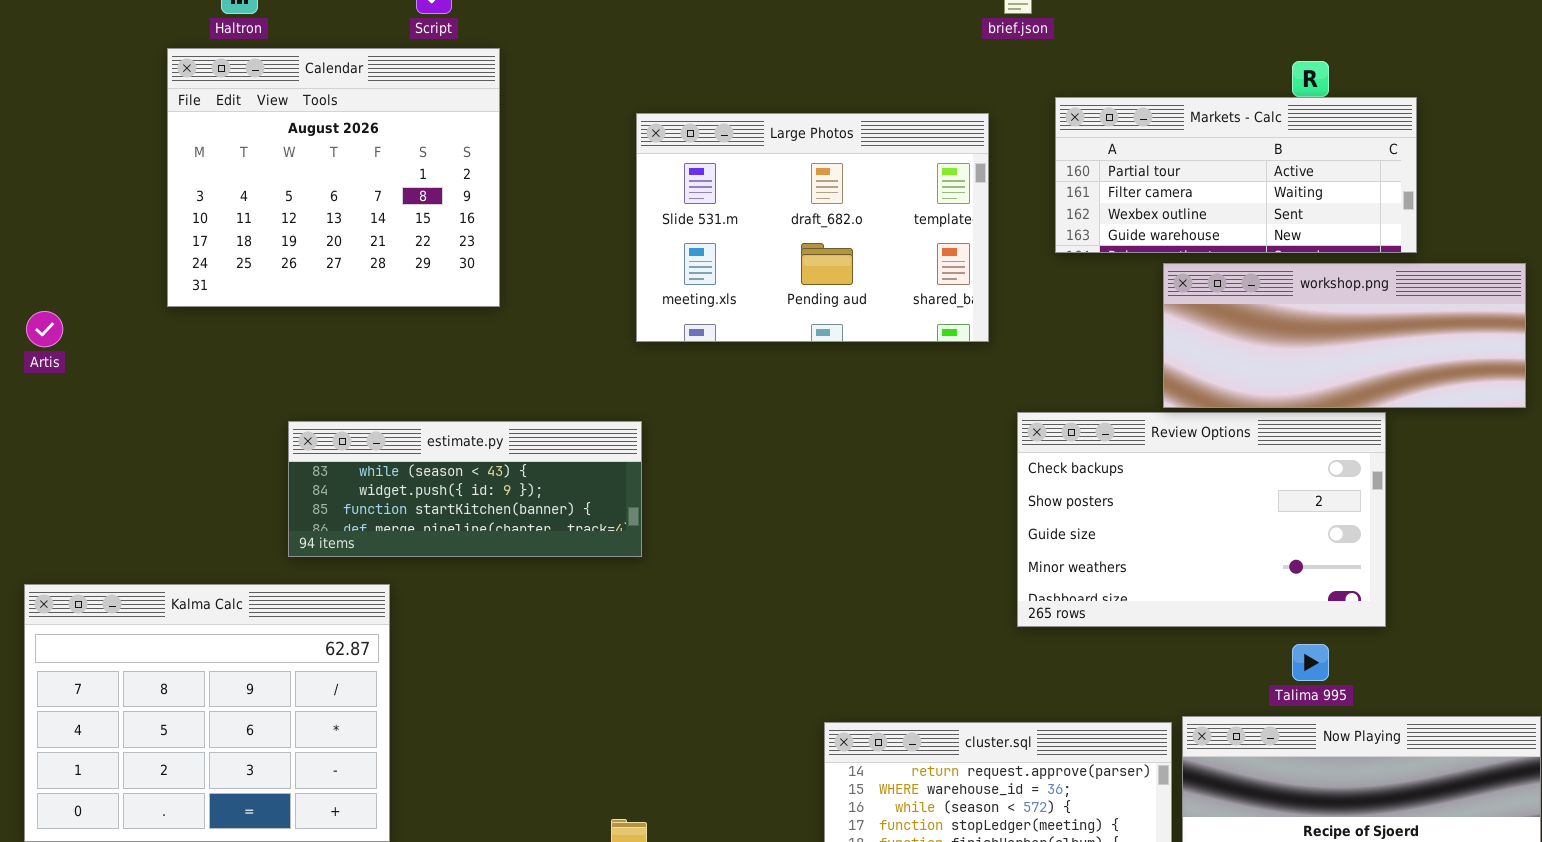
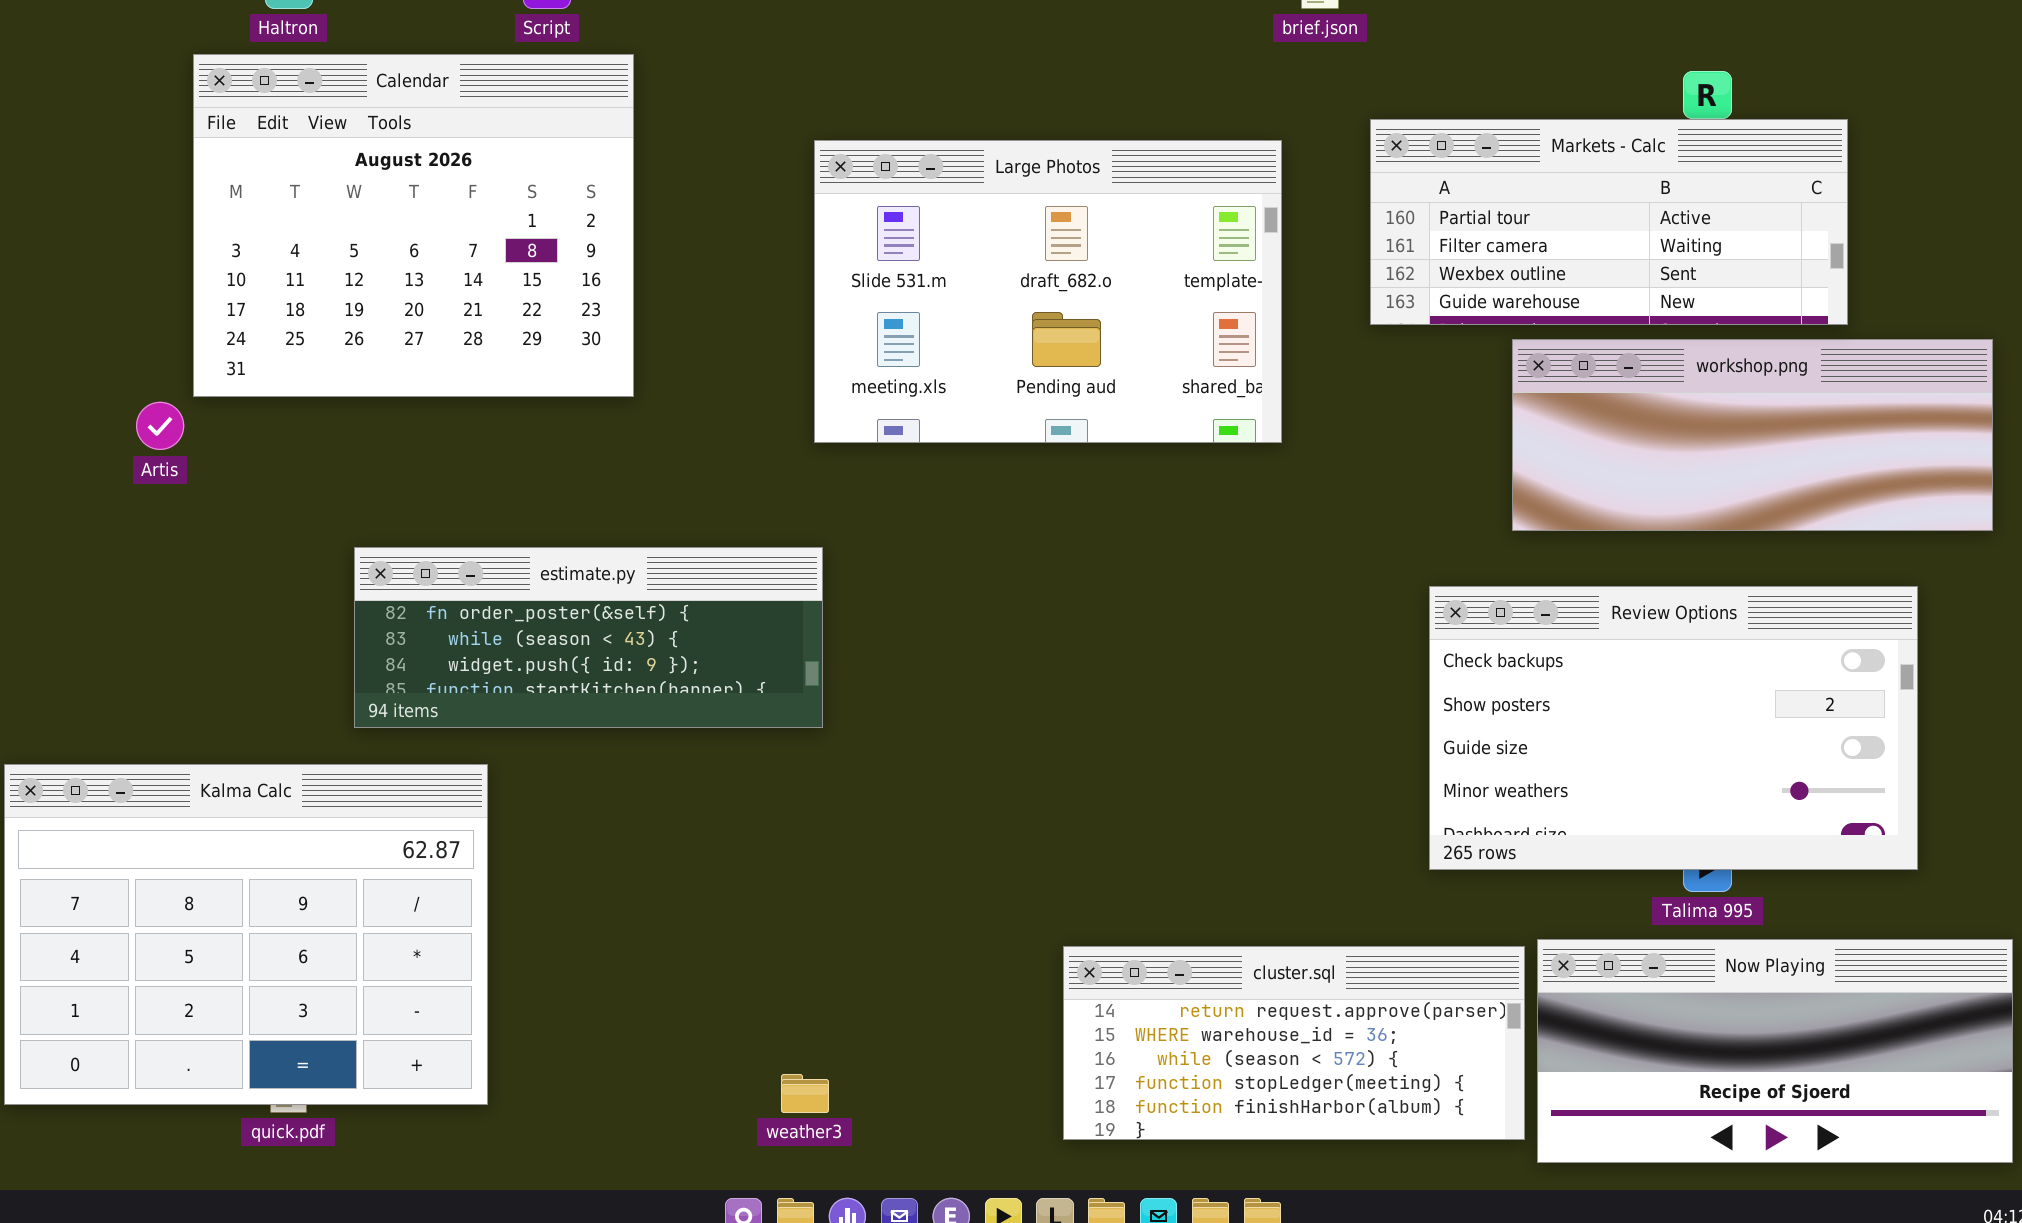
Artis: [26,311,63,347] -> [136,402,184,450], moved
Review Options: [1017,412,1386,627] -> [1429,586,1918,870], moved
estimate.py: [288,421,642,557] -> [354,547,823,728], scrolled up 1 row

